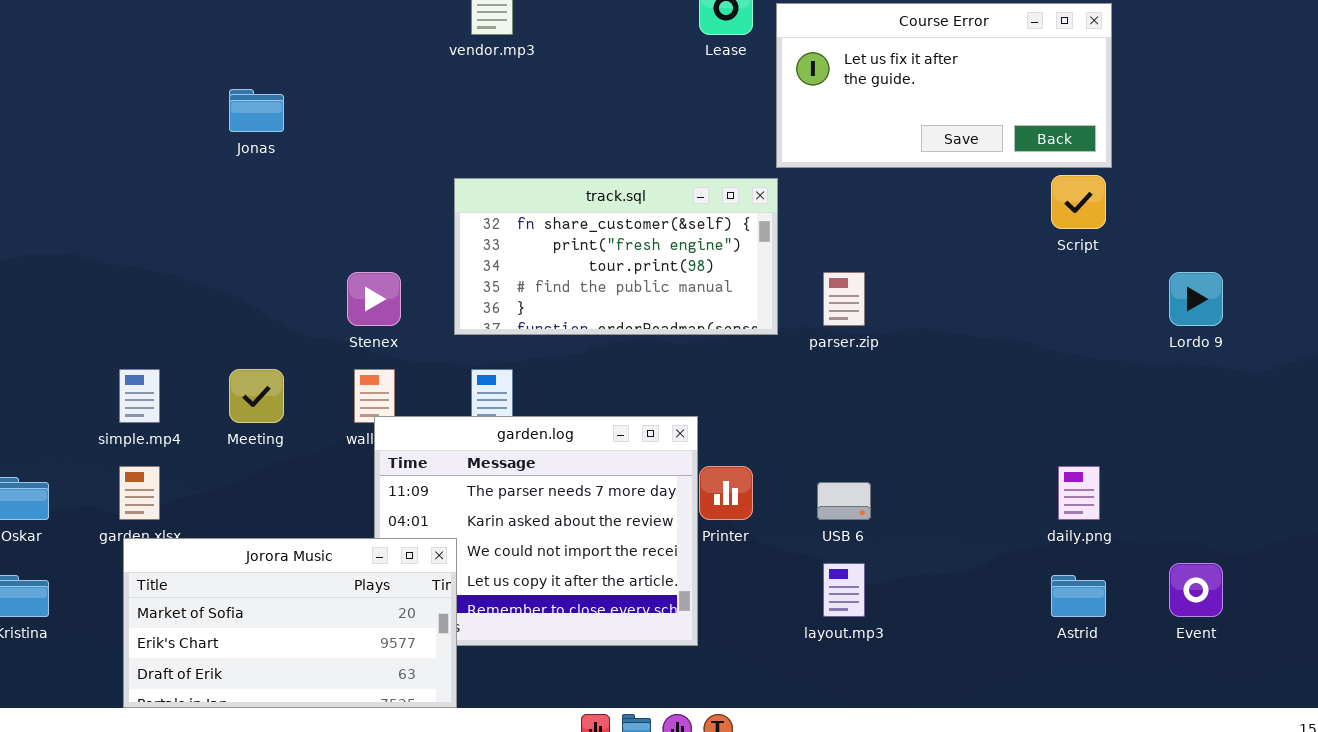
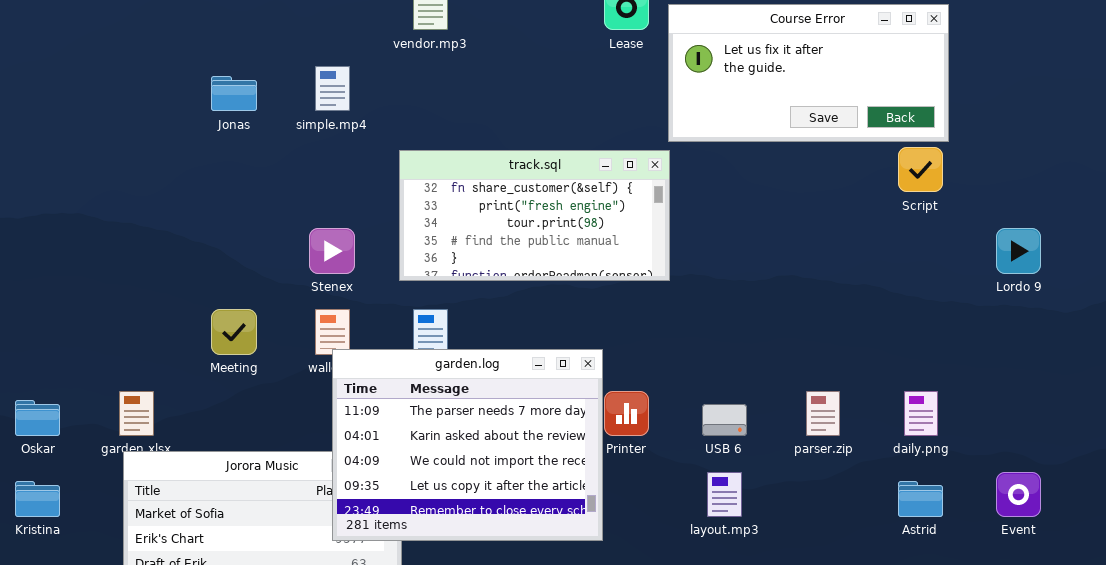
parser.zip: [823,272,865,326] -> [806,391,840,436], moved
simple.mp4: [119,369,160,423] -> [315,66,350,111], moved
garden.log: [374,416,698,646] -> [332,349,603,541], raised

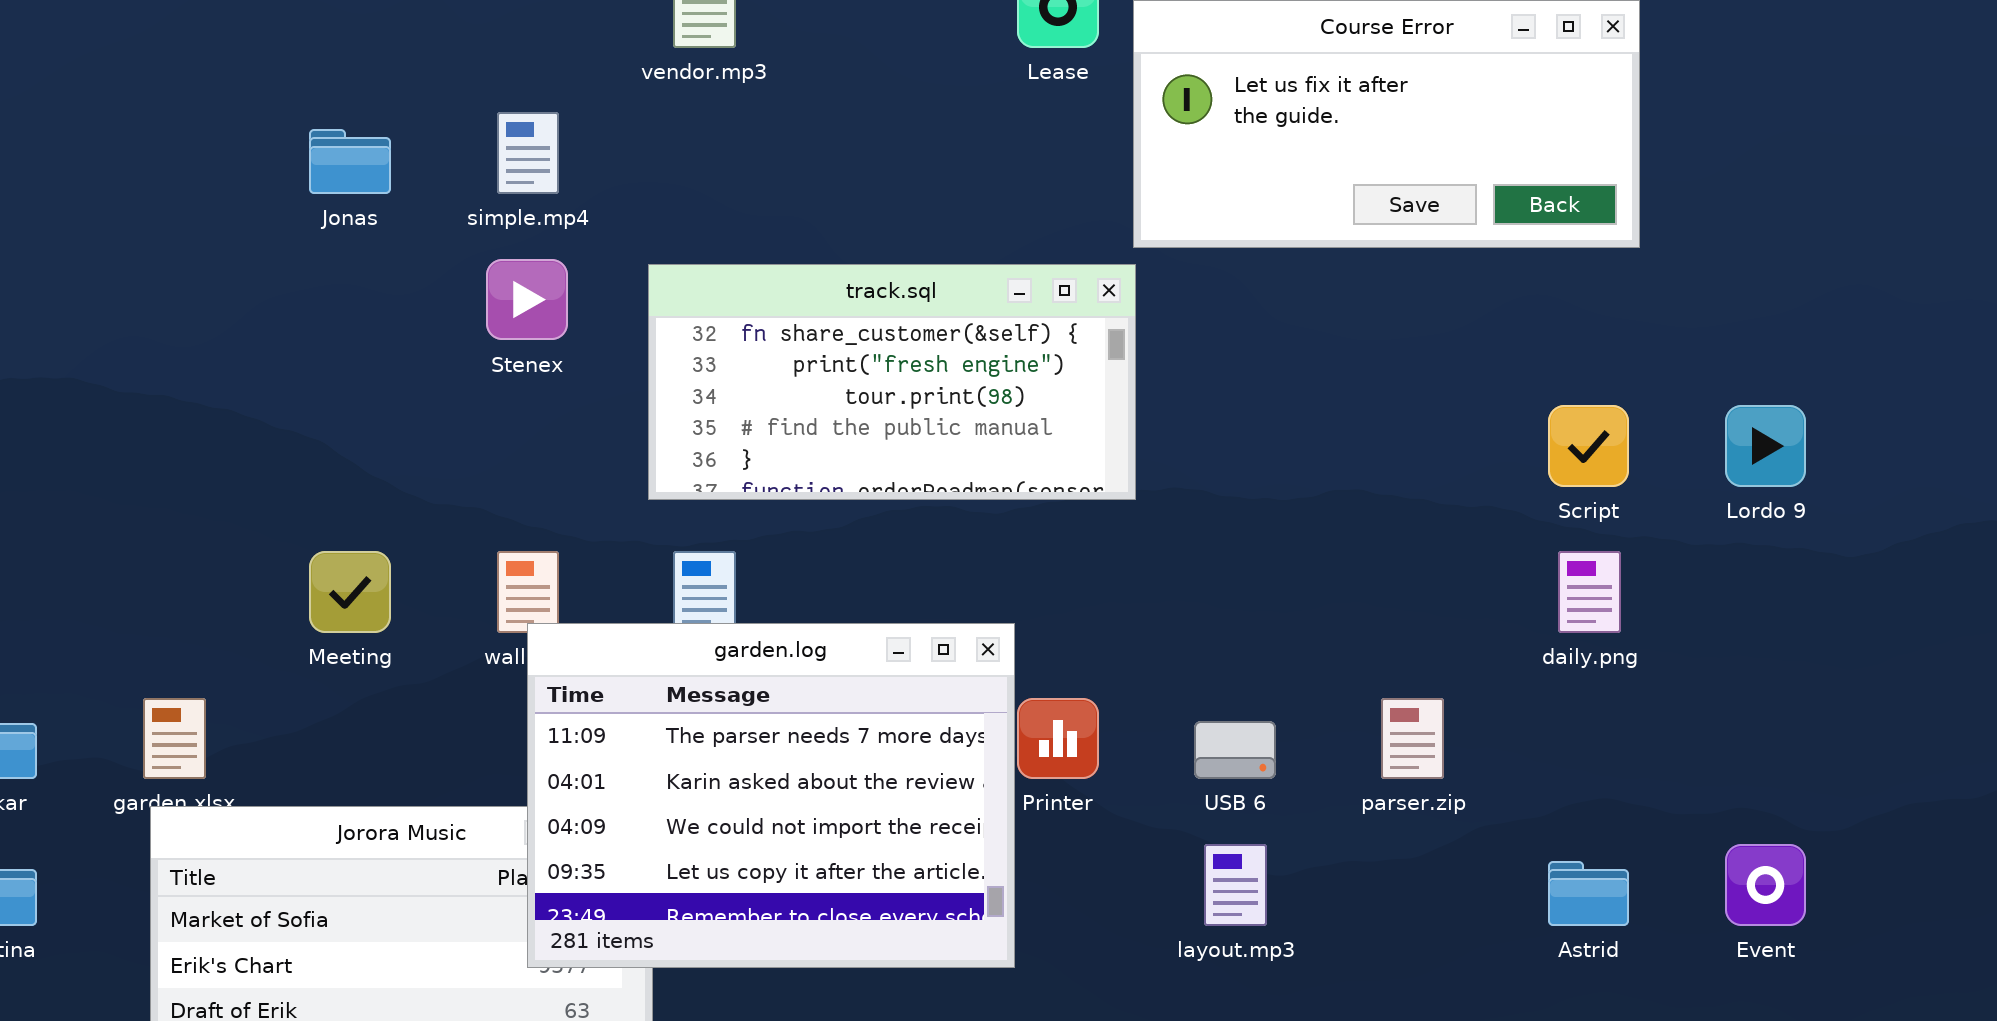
Script: [898,147,943,192] -> [1548,405,1629,487], moved
Stenex: [309,228,355,274] -> [486,259,568,340], moved
daily.png: [904,391,938,436] -> [1558,551,1621,633], moved

